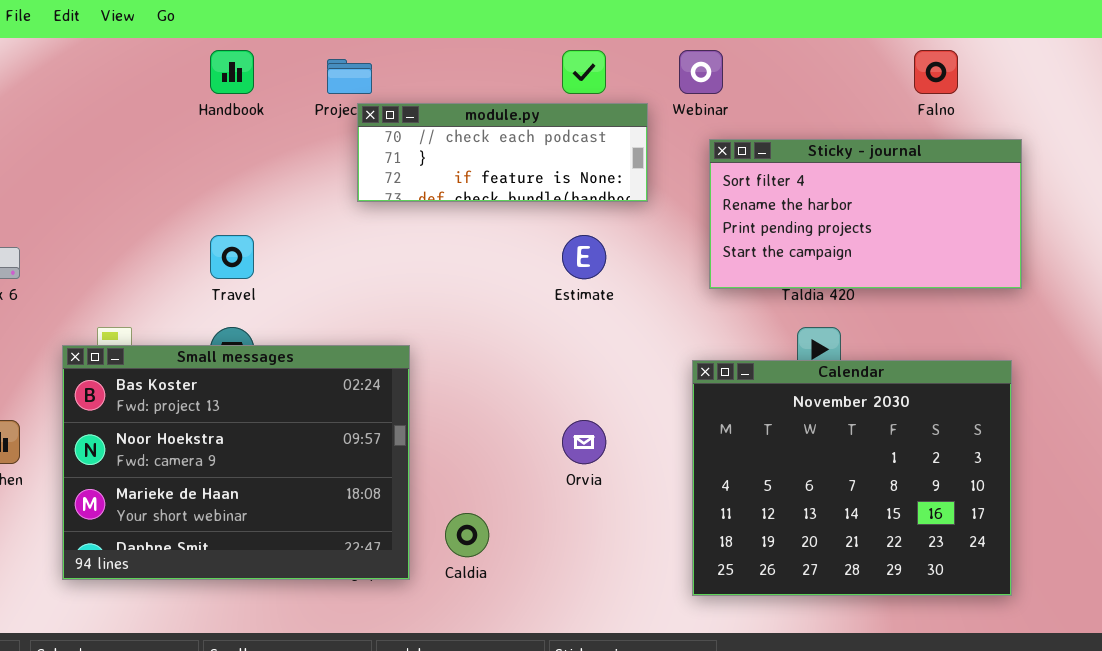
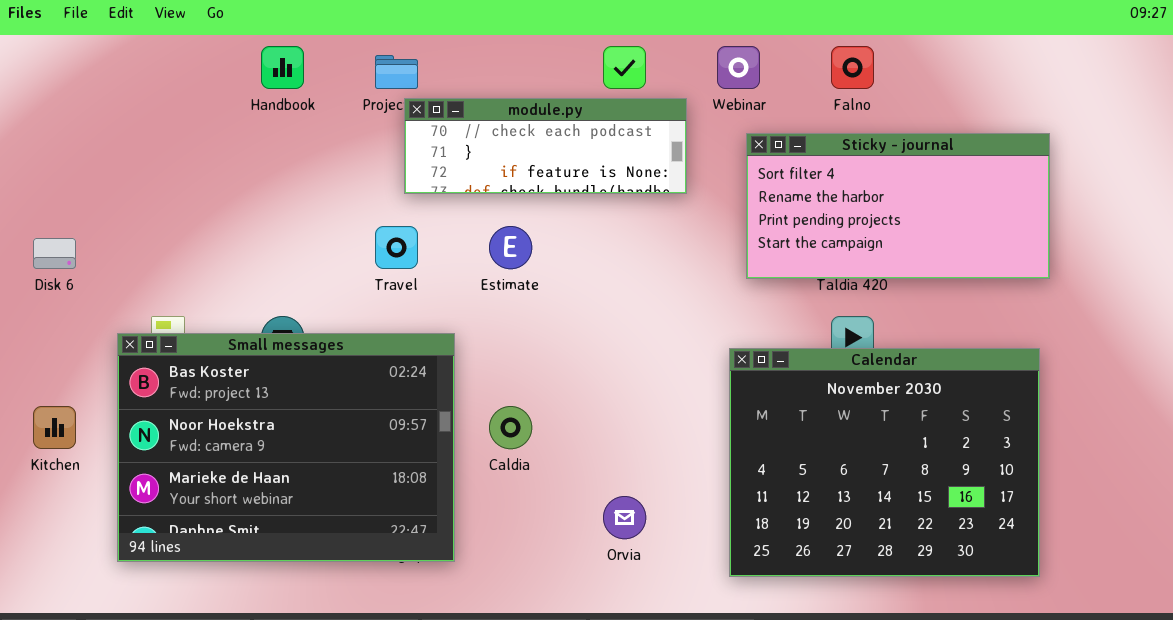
Falno: [914,50,958,94] -> [831,46,874,89], moved
Travel: [210,235,254,279] -> [375,226,418,269], moved
Estimate: [562,235,606,279] -> [489,226,532,269], moved
Orvia: [562,420,606,464] -> [603,496,646,539], moved
Caldia: [445,513,489,557] -> [489,406,532,449], moved

